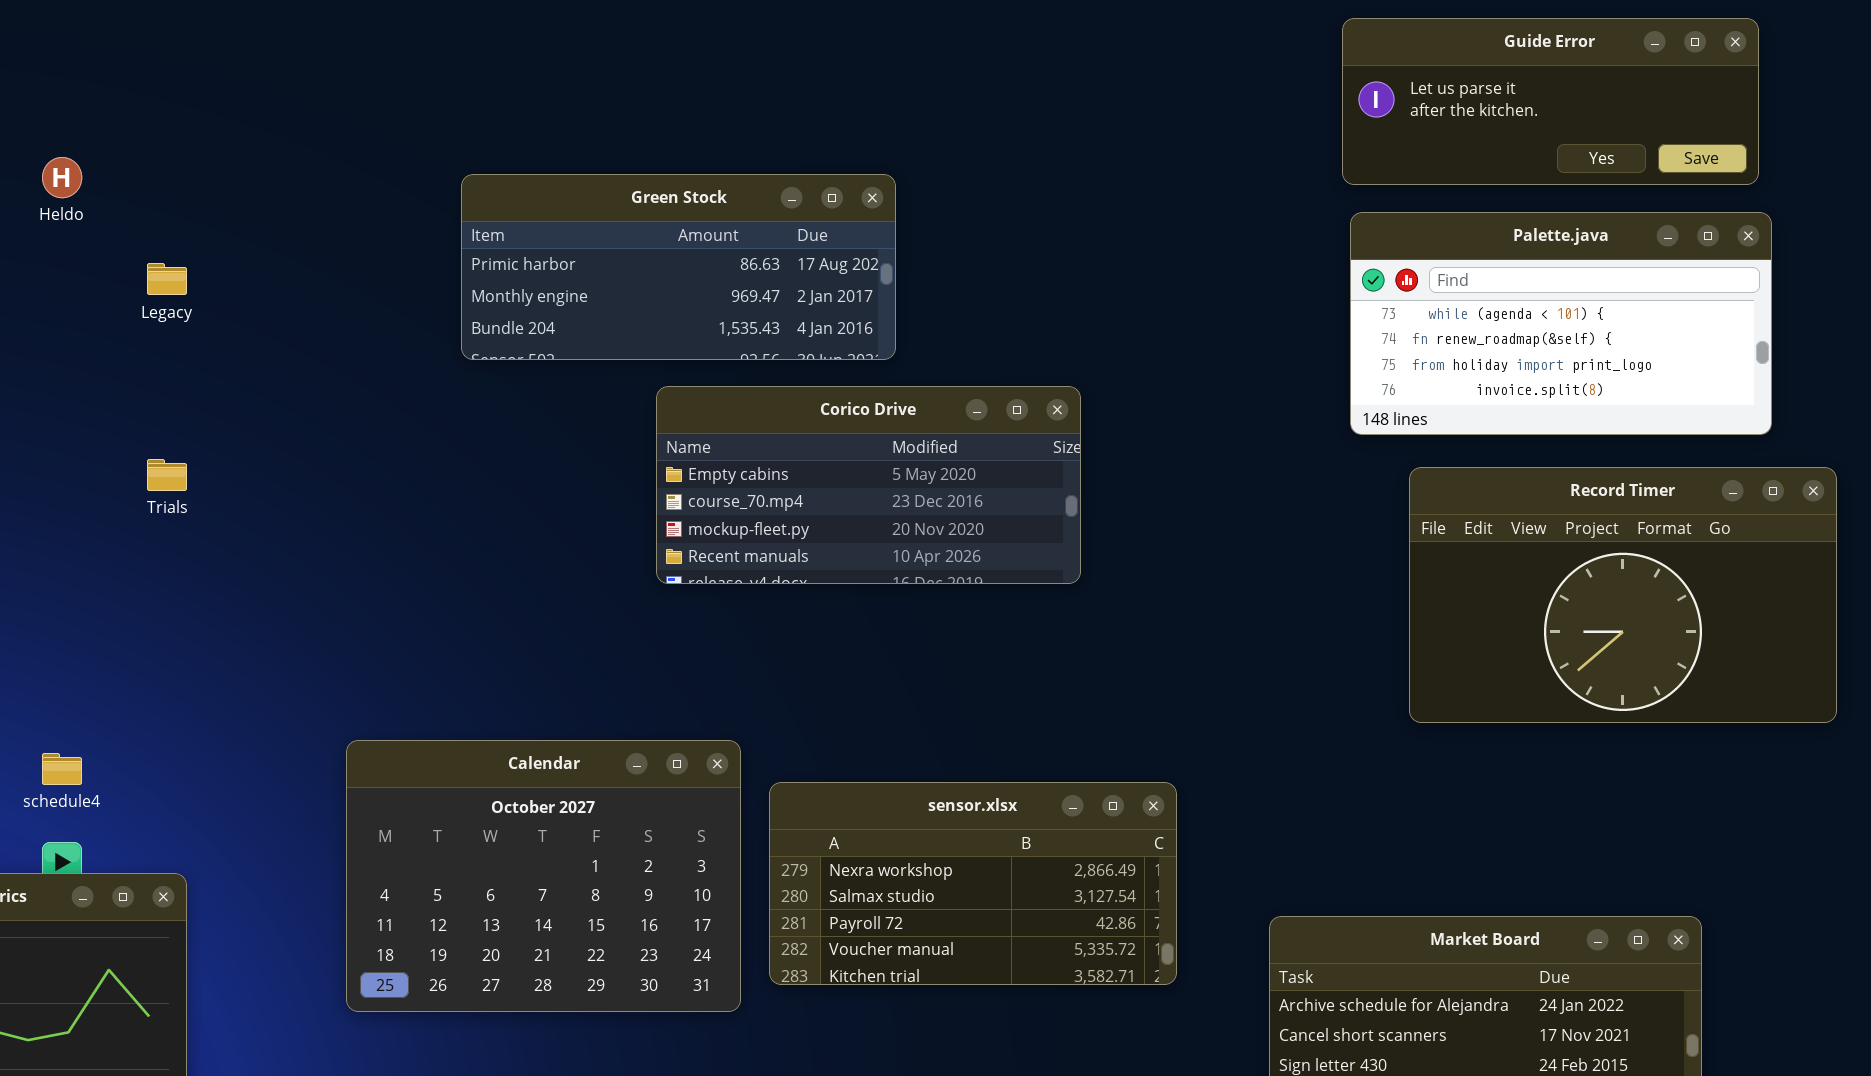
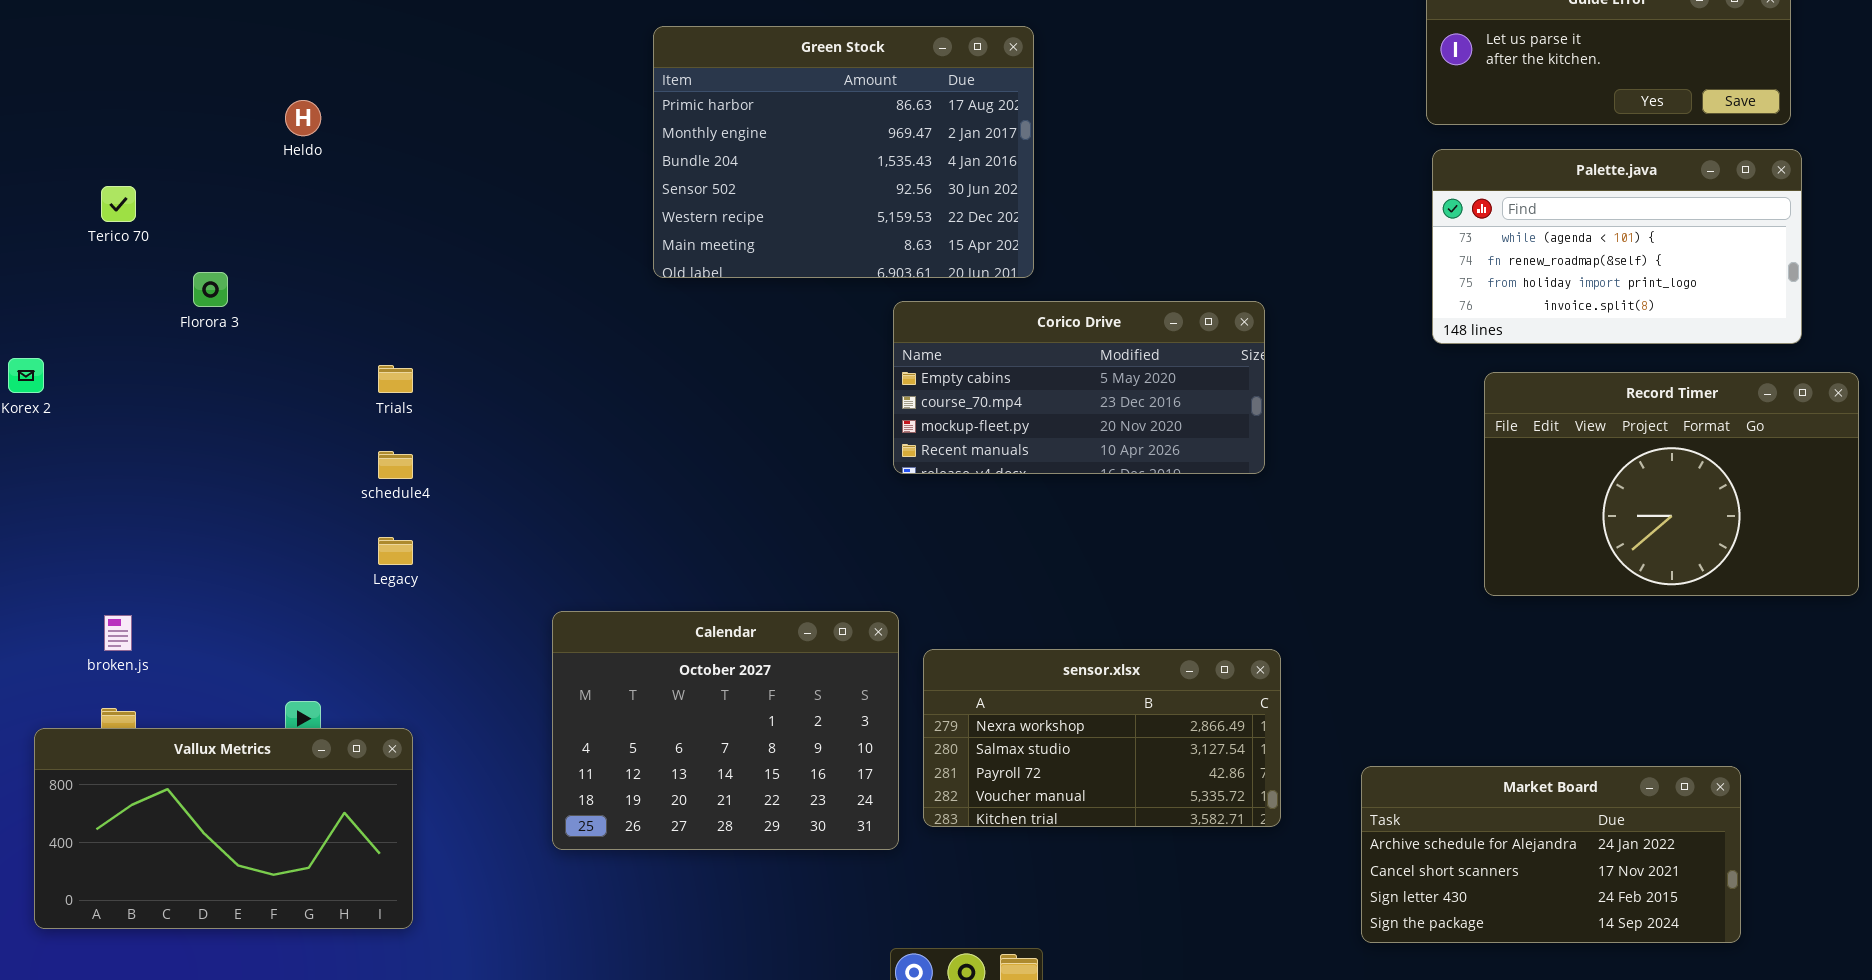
Green Stock: [461,174,896,360] -> [653,26,1034,278], resized
Legacy: [147,263,187,295] -> [378,537,413,565], moved
Corico Drive: [656,386,1081,584] -> [893,301,1265,474], moved
schedule4: [42,753,82,785] -> [378,451,413,479], moved

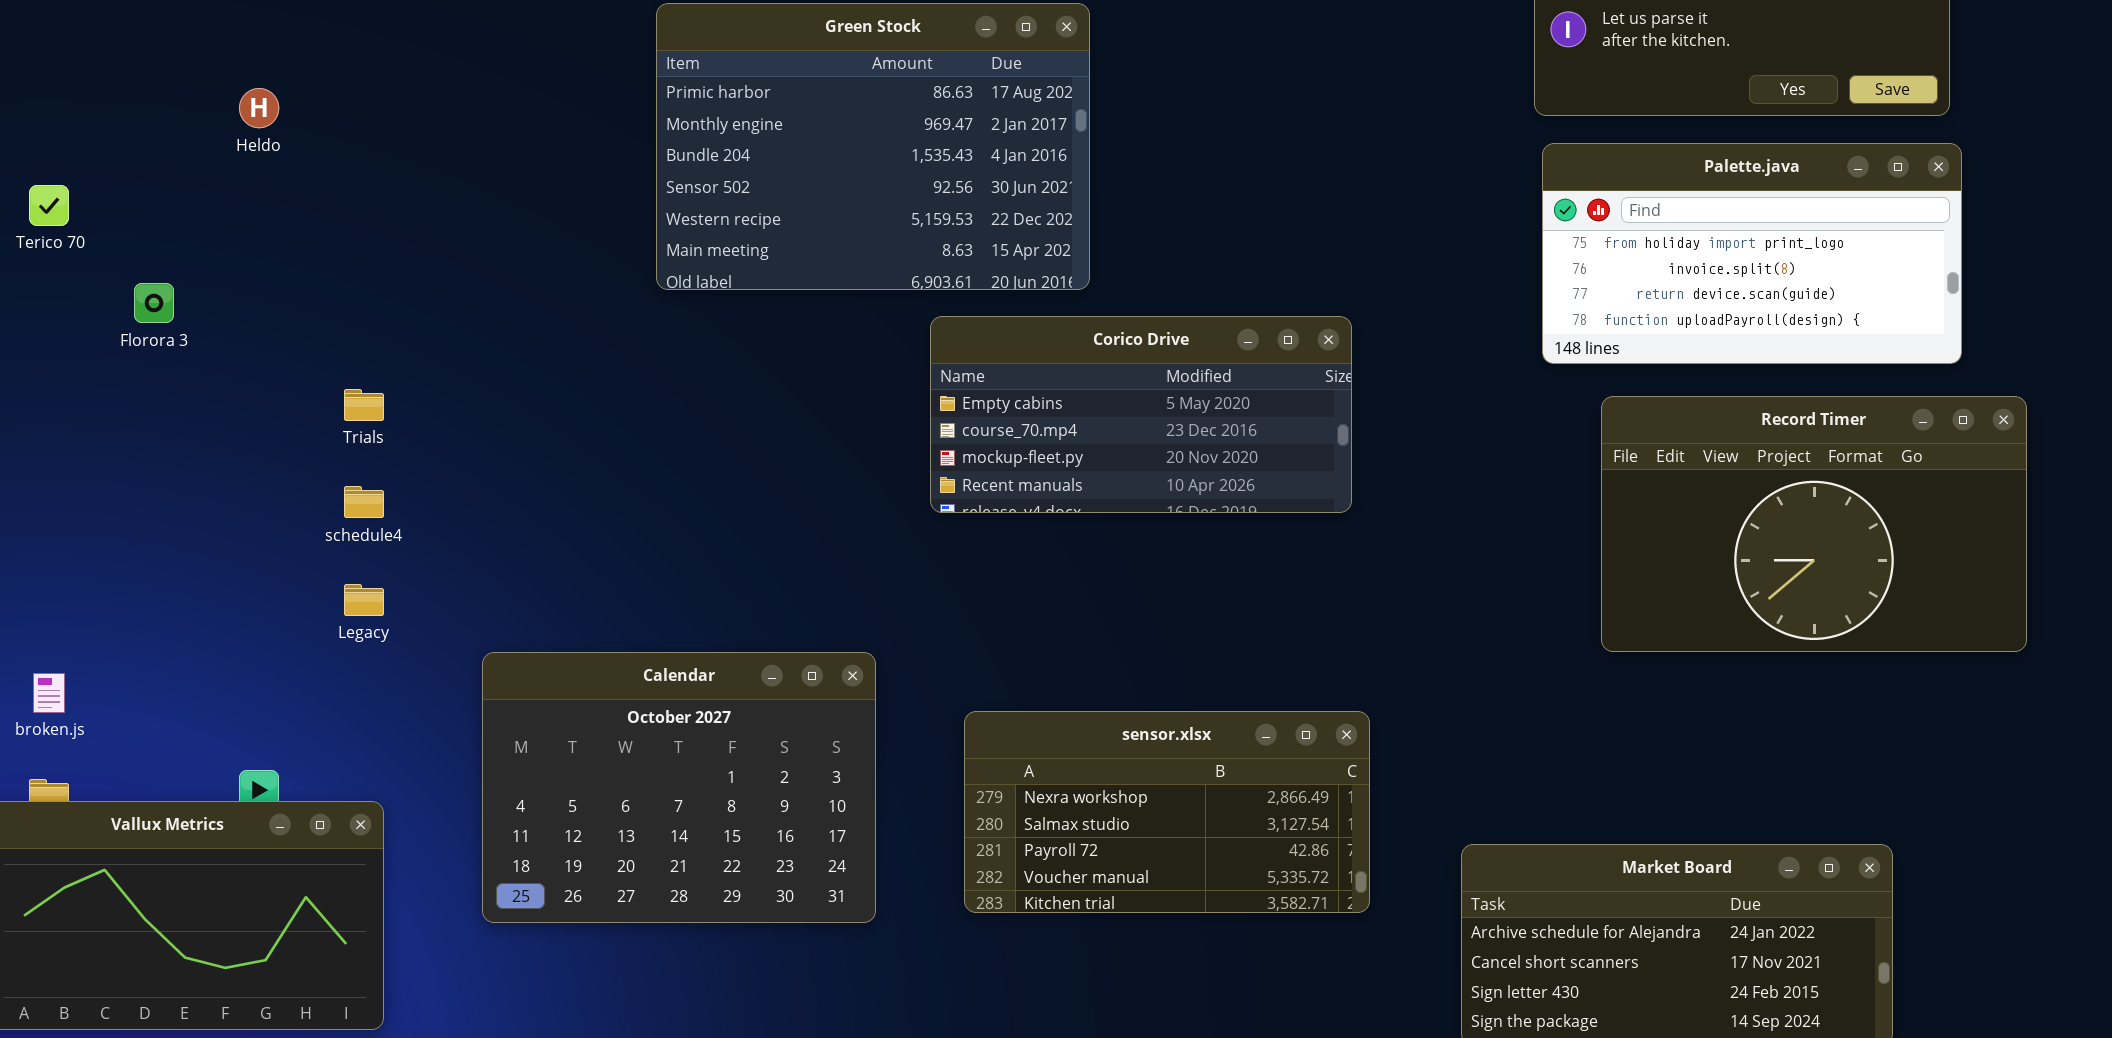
Palette.java: [1432,149,1802,344] -> [1542,143,1962,364], scrolled down 2 rows
Calendar: [552,611,899,850] -> [482,652,876,923], moved

